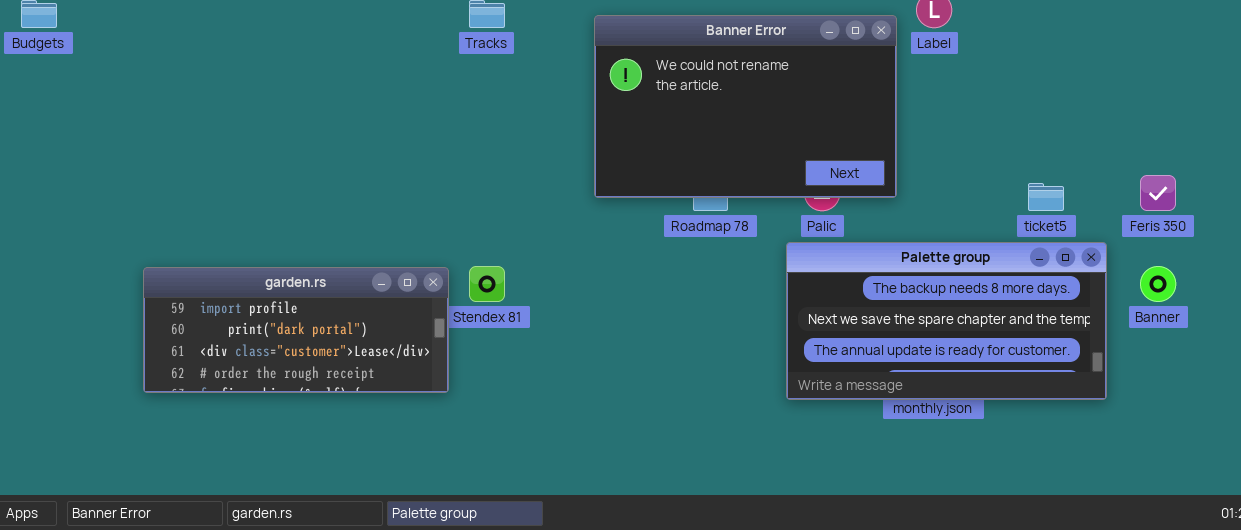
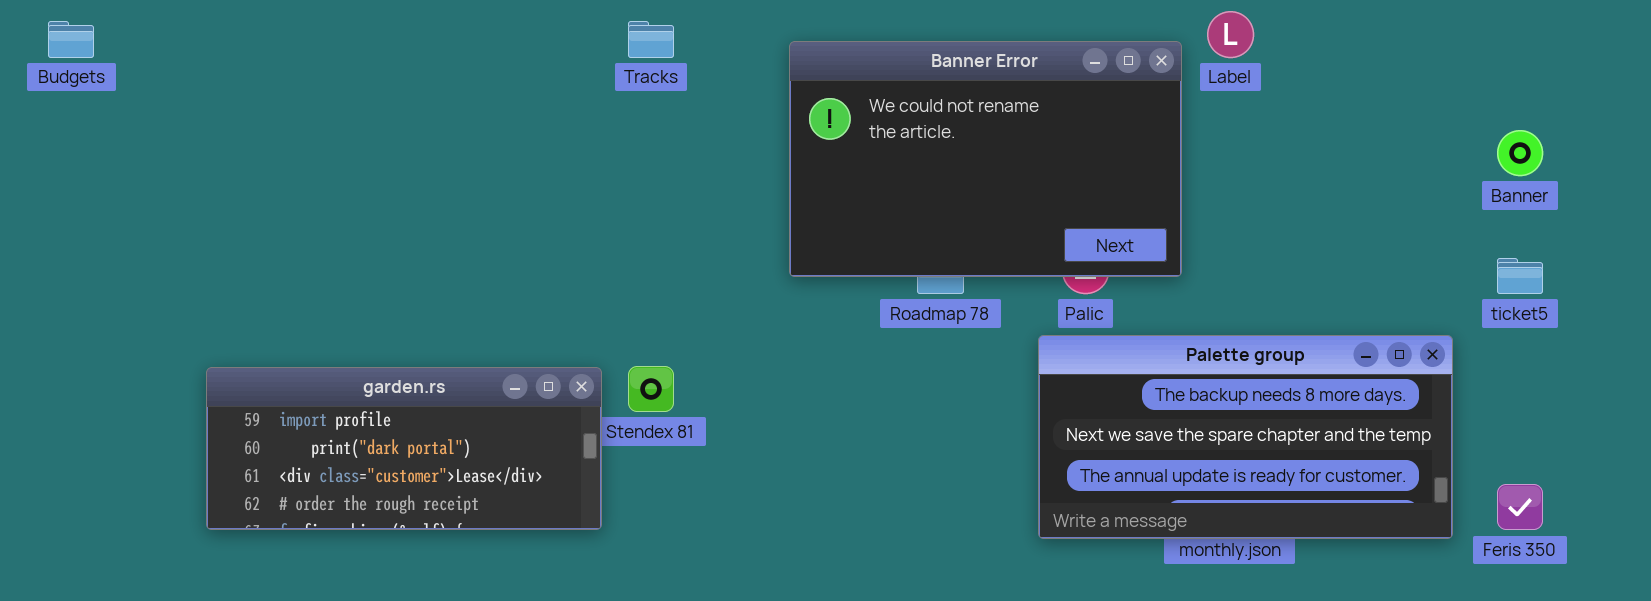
Feris 350: [1140,175,1176,211] -> [1497,484,1543,530], moved
ticket5: [1028,183,1064,211] -> [1497,258,1543,294], moved
Banner: [1140,266,1176,302] -> [1497,130,1543,176], moved

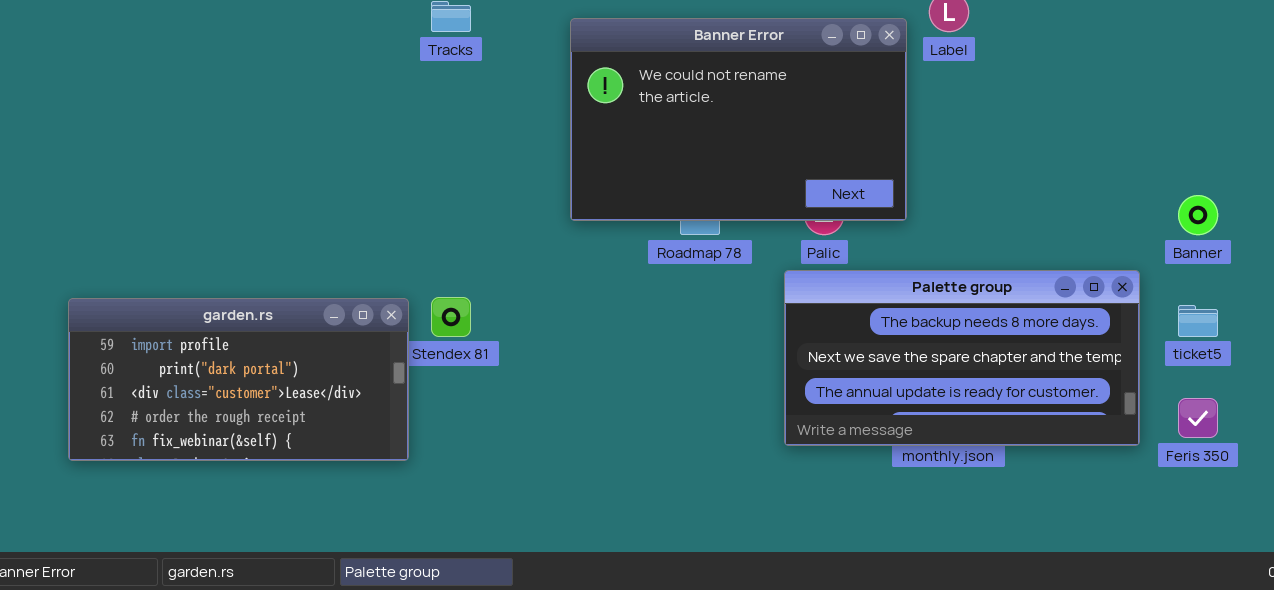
Banner: [1497,130,1543,176] -> [1178,195,1218,235], moved
ticket5: [1497,258,1543,294] -> [1178,305,1218,337], moved
garden.rs: [206,367,602,530] -> [68,298,409,461], resized

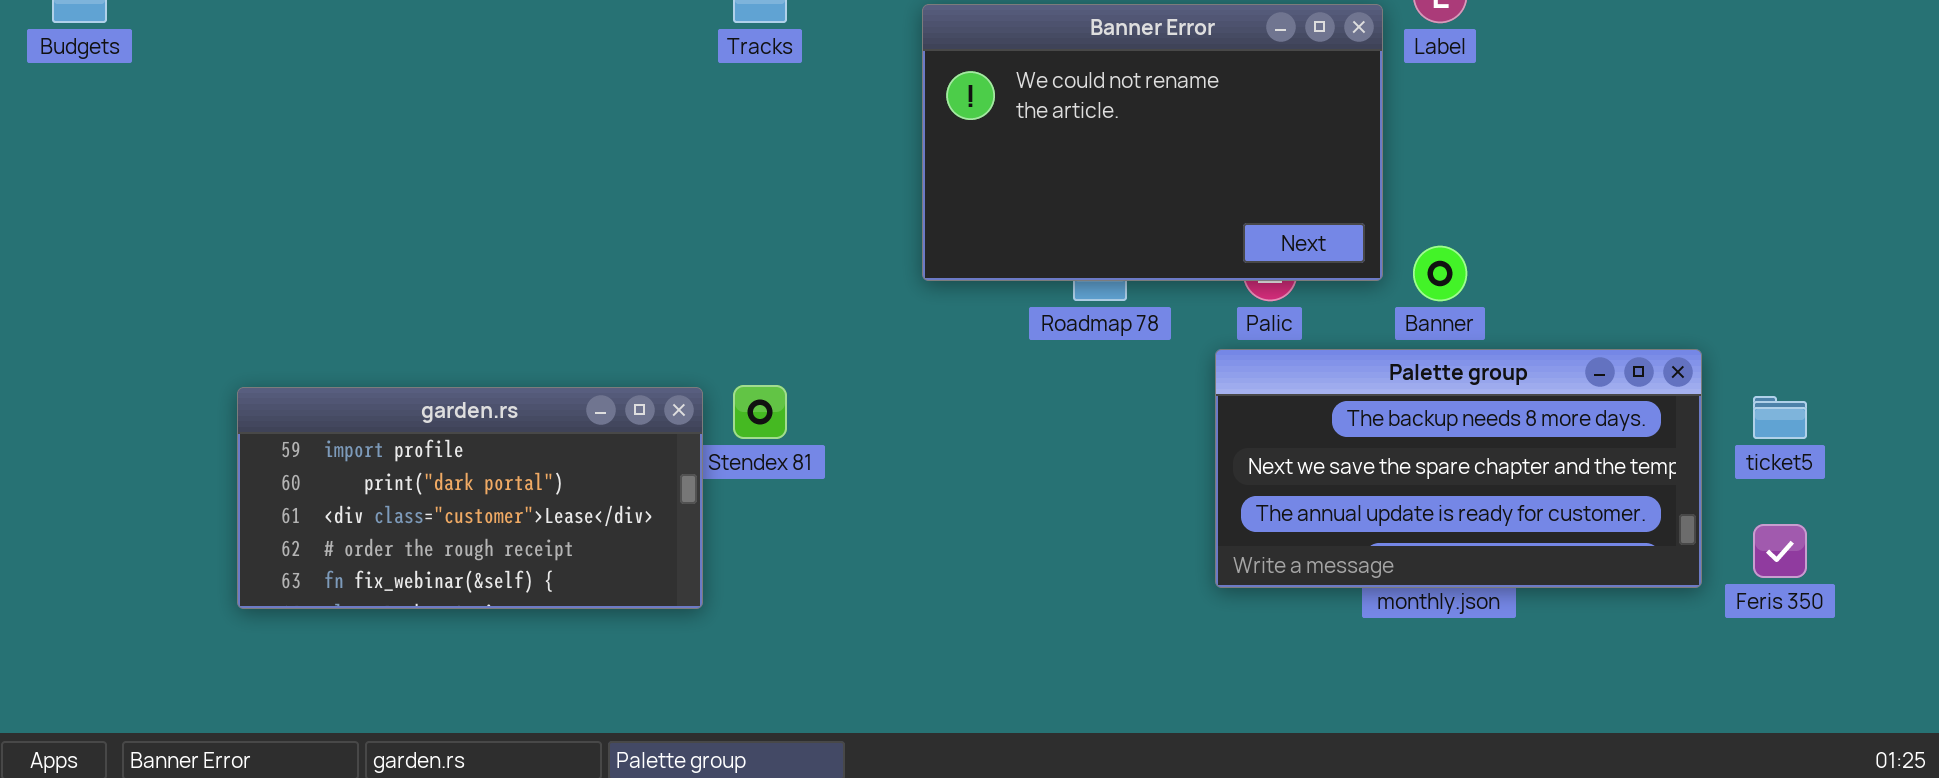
Banner: [1178,195,1218,235] -> [1413,246,1467,301], moved

